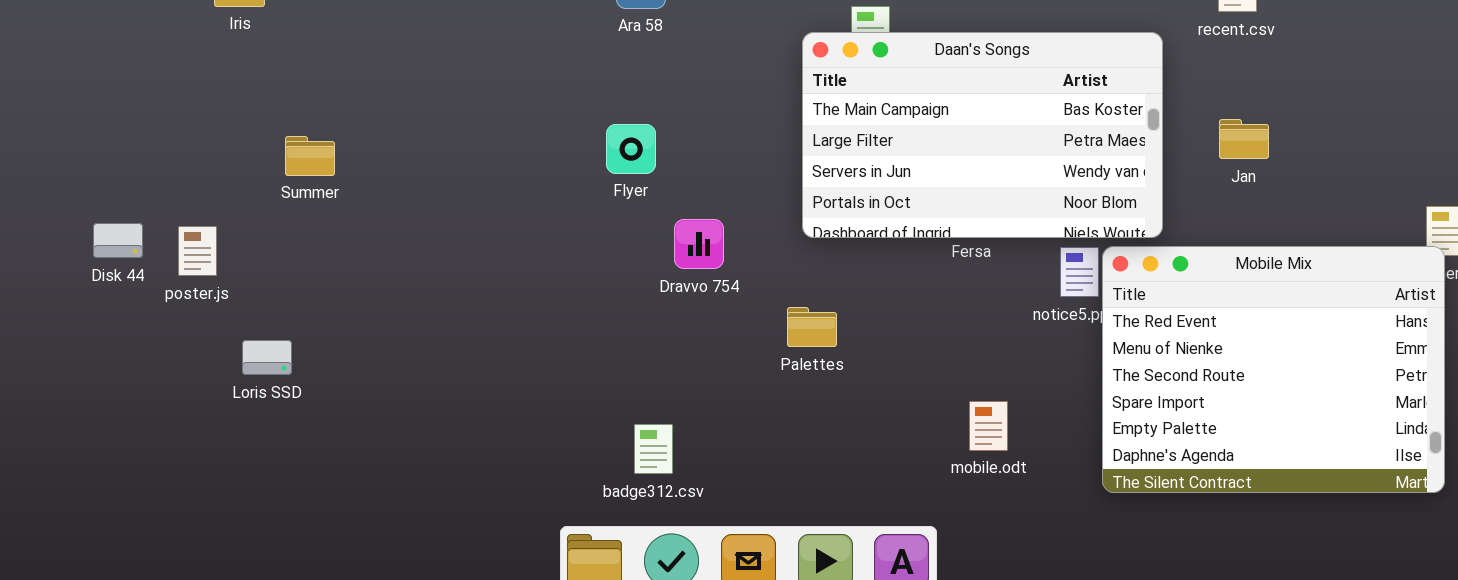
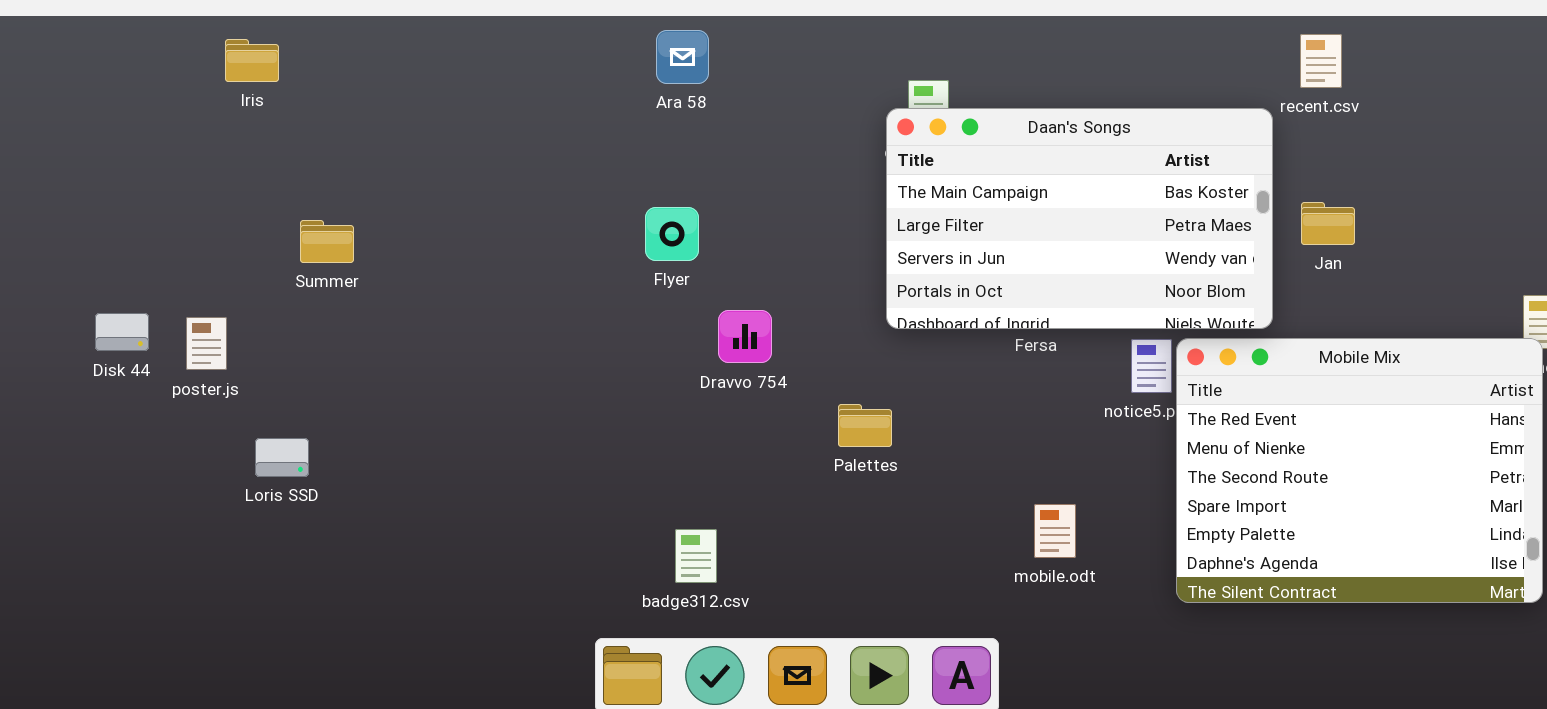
Daan's Songs: [802,32,1163,238] -> [886,108,1273,329], moved

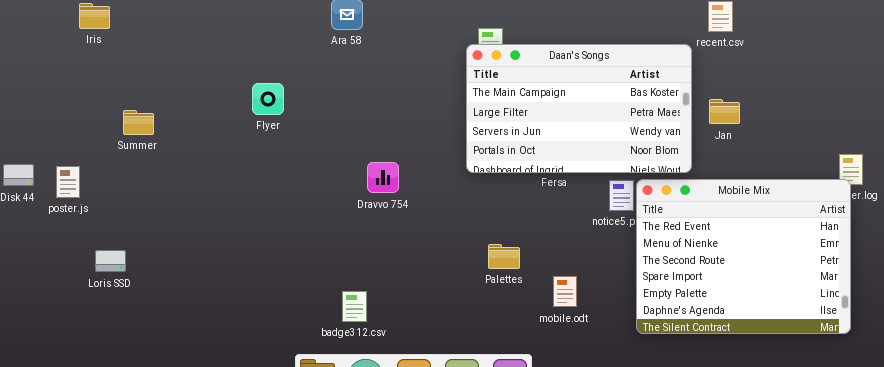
Flyer: [645,207,699,261] -> [252,83,284,115], moved
Palettes: [838,404,892,447] -> [488,244,520,269], moved
Loris SSD: [255,438,309,477] -> [95,250,126,272], moved

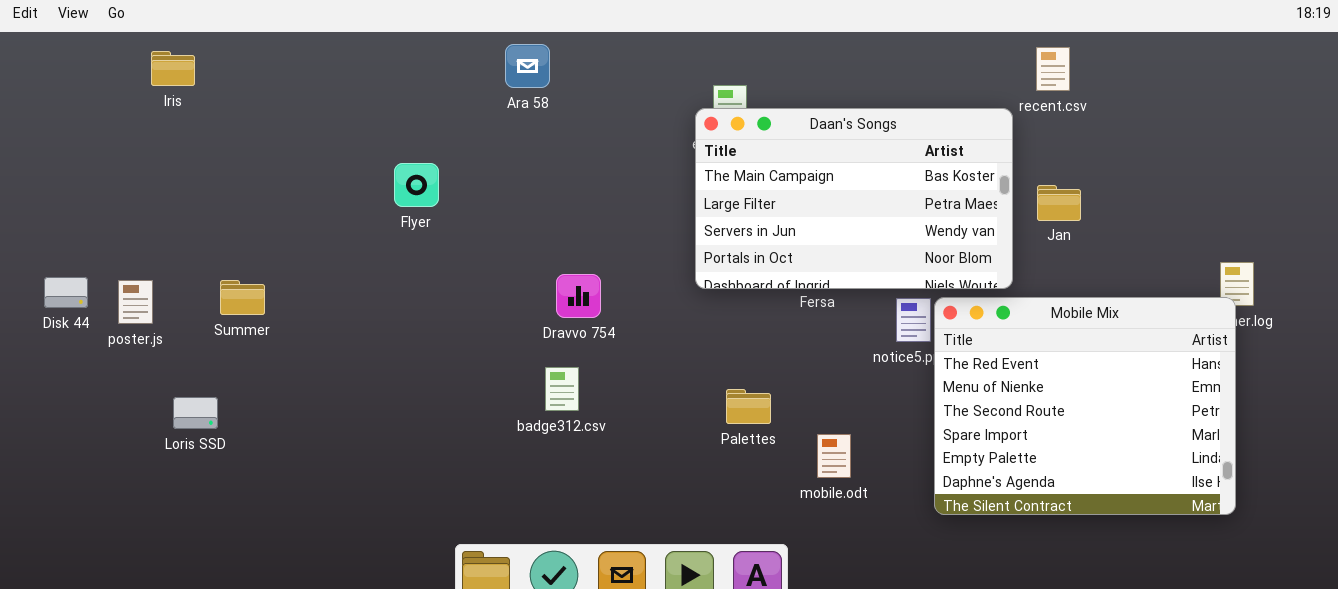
Summer: [123,110,154,135] -> [220,280,265,315], moved
badge312.csv: [342,291,367,322] -> [545,367,579,411], moved

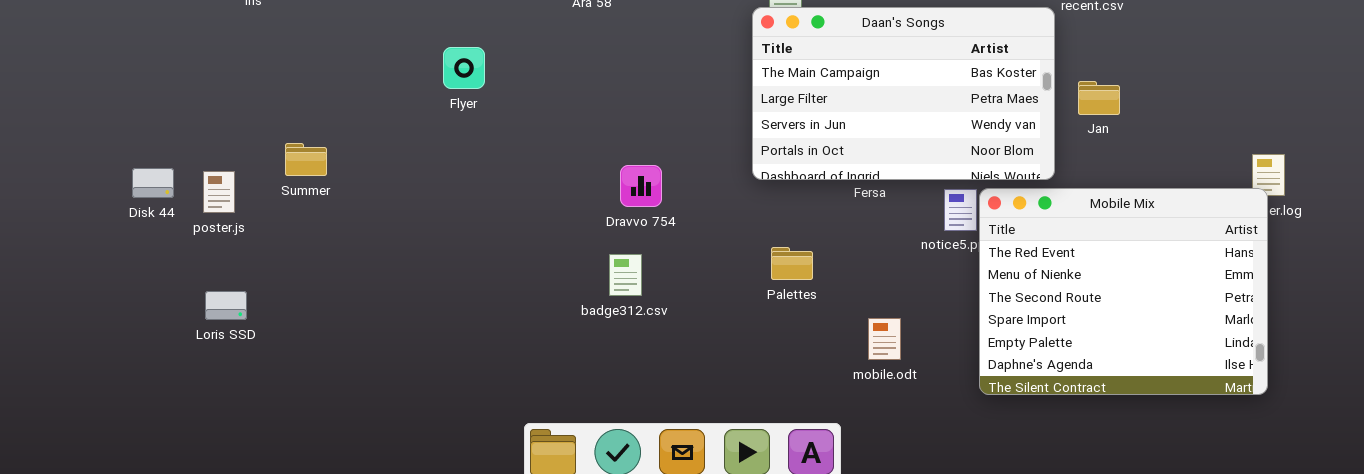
Flyer: [394,163,439,207] -> [443,47,485,89], moved
Summer: [220,280,265,315] -> [285,143,327,176], moved
Palettes: [726,389,771,424] -> [771,247,813,280], moved
Loris SSD: [173,397,218,429] -> [205,291,247,320], moved

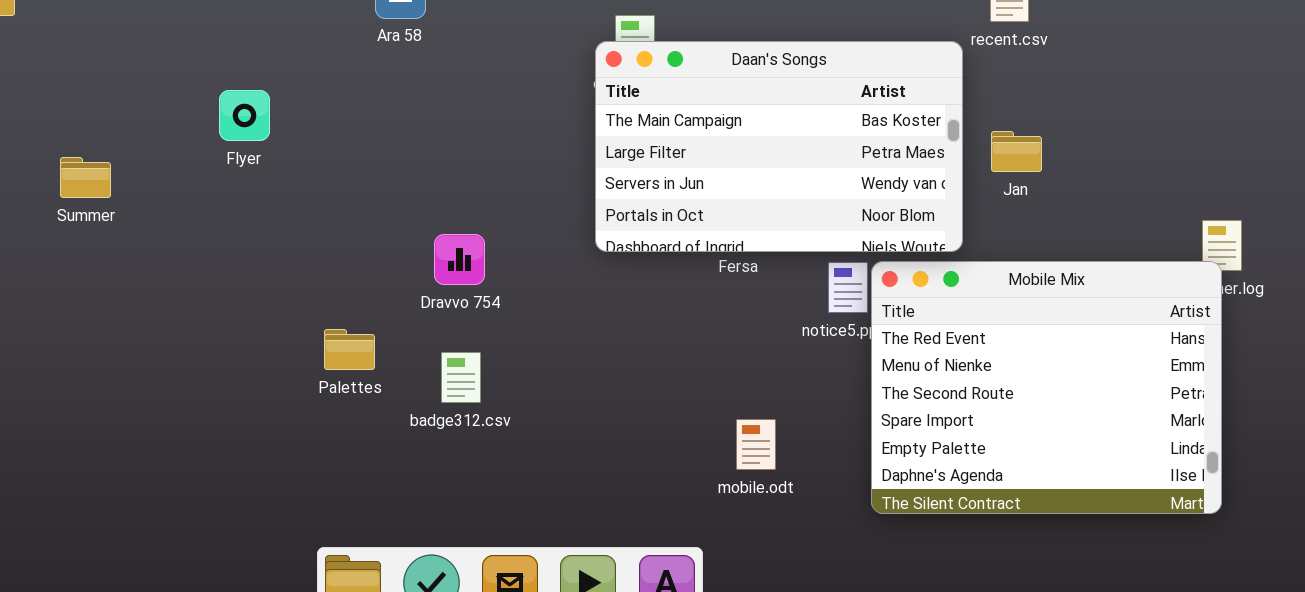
Summer: [285,143,327,176] -> [60,157,111,198], moved
Palettes: [771,247,813,280] -> [324,329,375,370], moved
badge312.csv: [609,254,642,296] -> [441,352,481,403], moved

